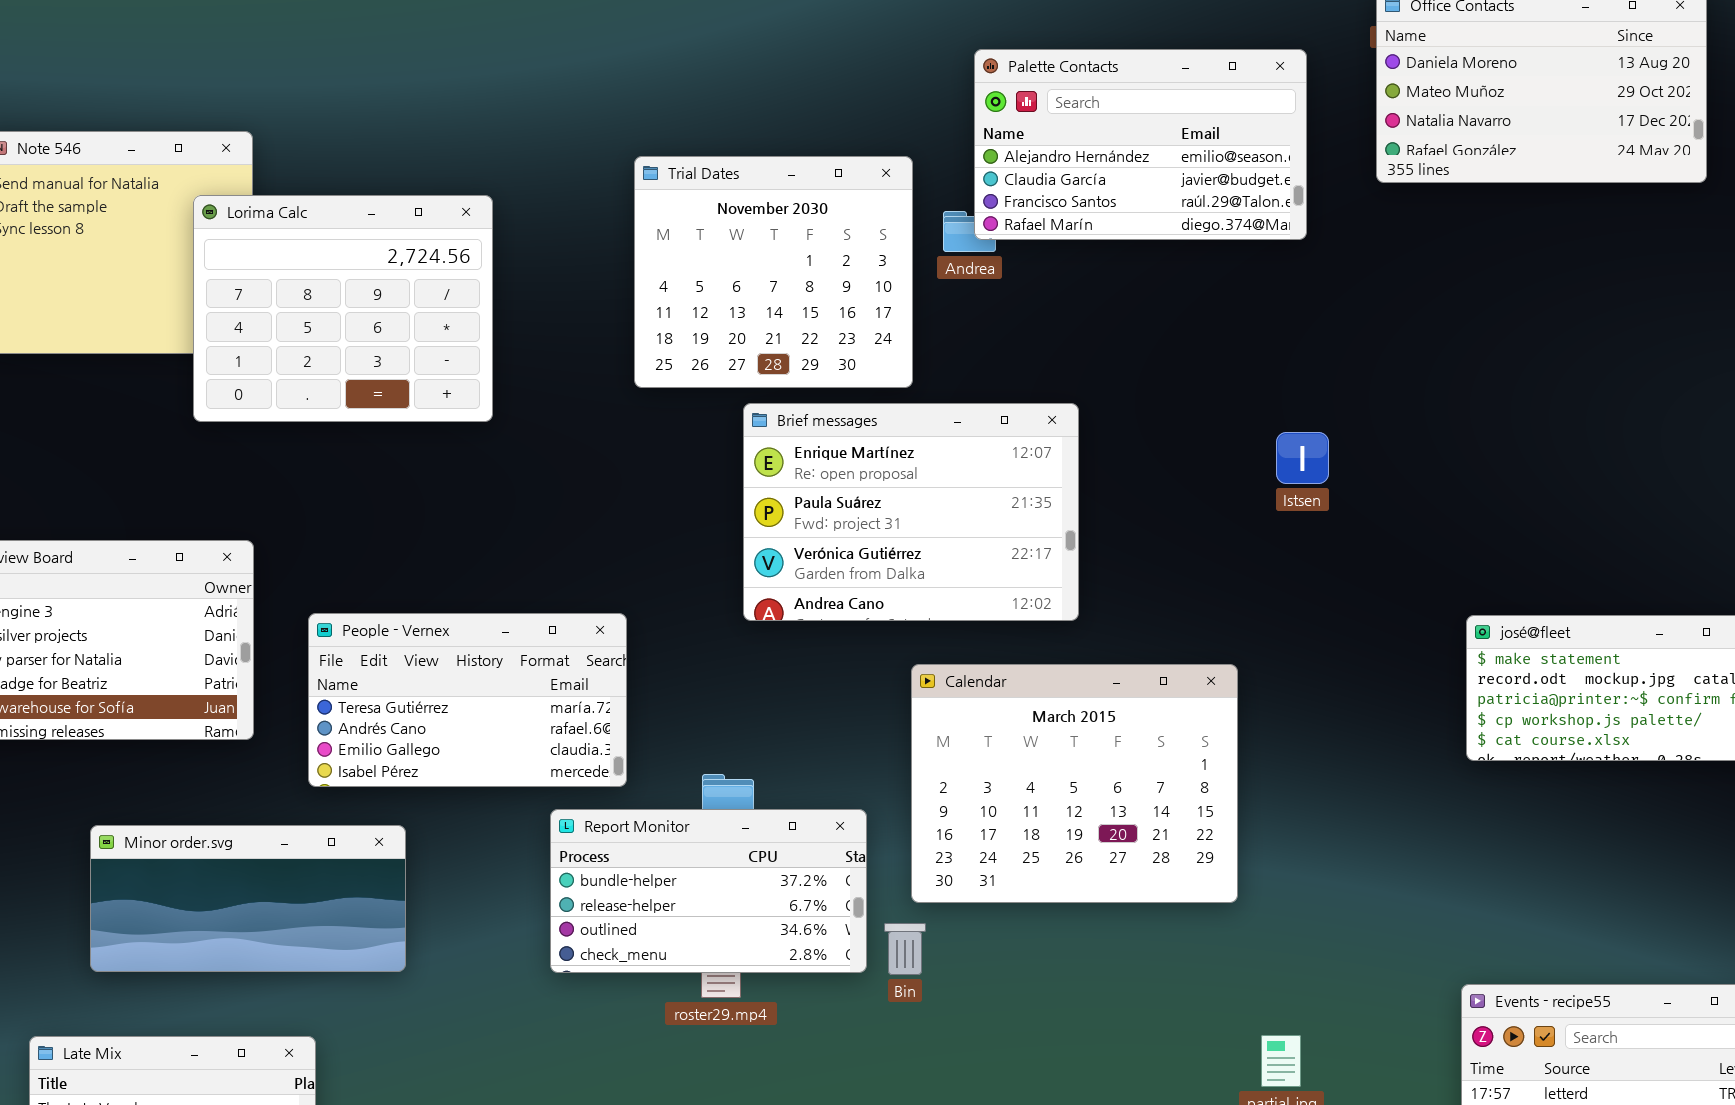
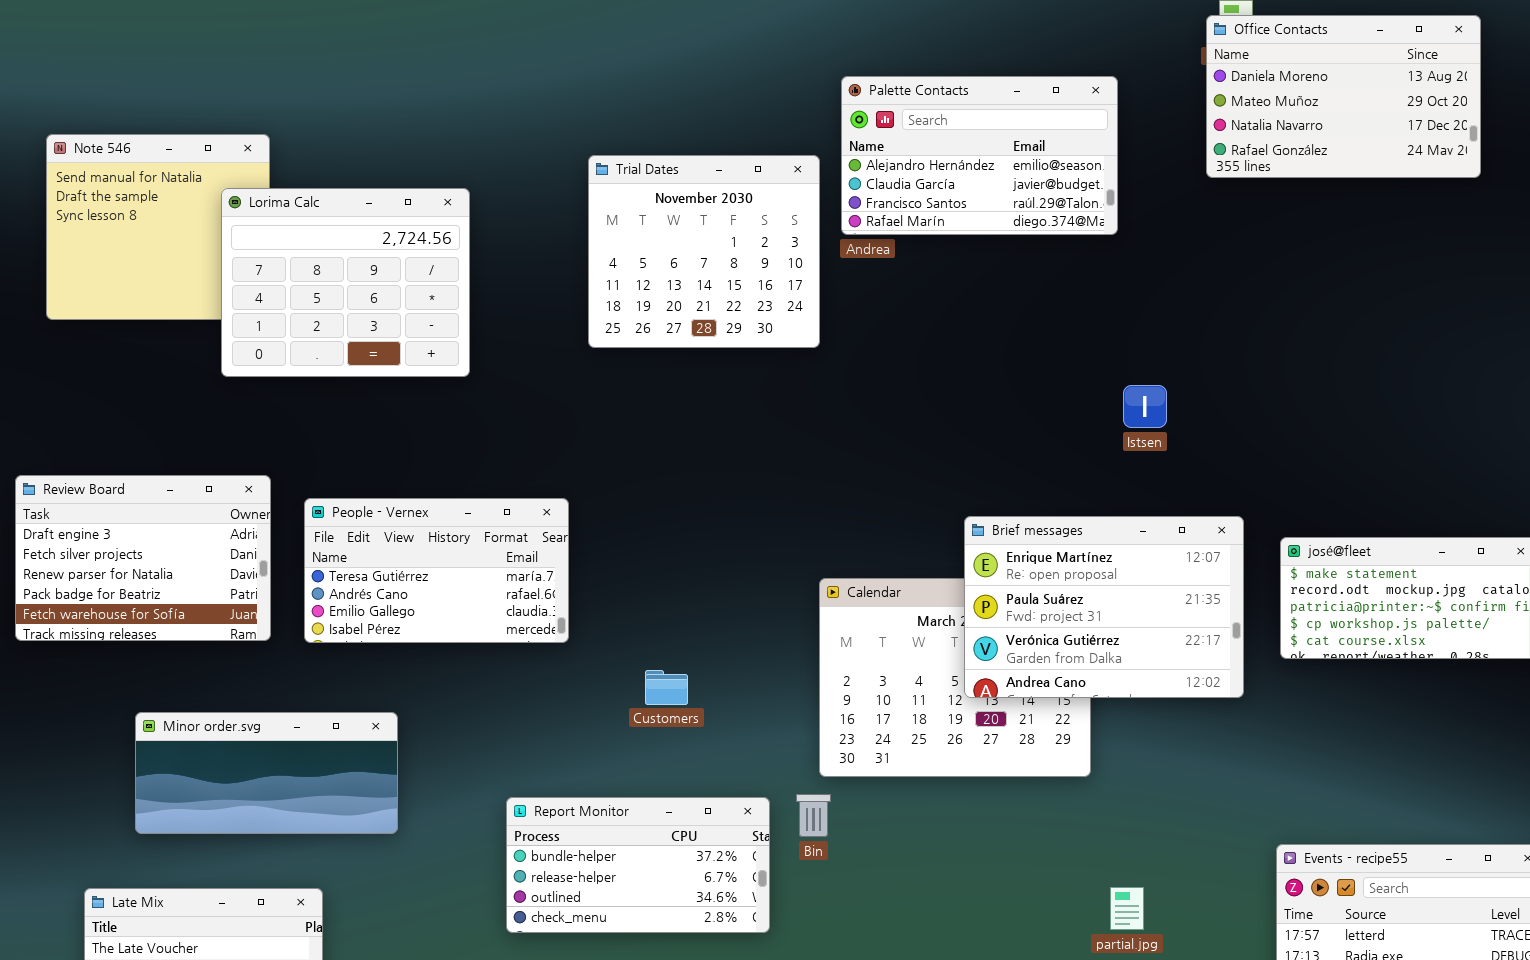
Palette Contacts: [974,49,1307,240] -> [841,76,1118,235], moved
Brief messages: [743,403,1079,621] -> [964,516,1244,698], moved
People - Vernex: [308,613,627,787] -> [304,498,569,643], moved
Report Monitor: [550,809,867,973] -> [506,797,770,933], moved

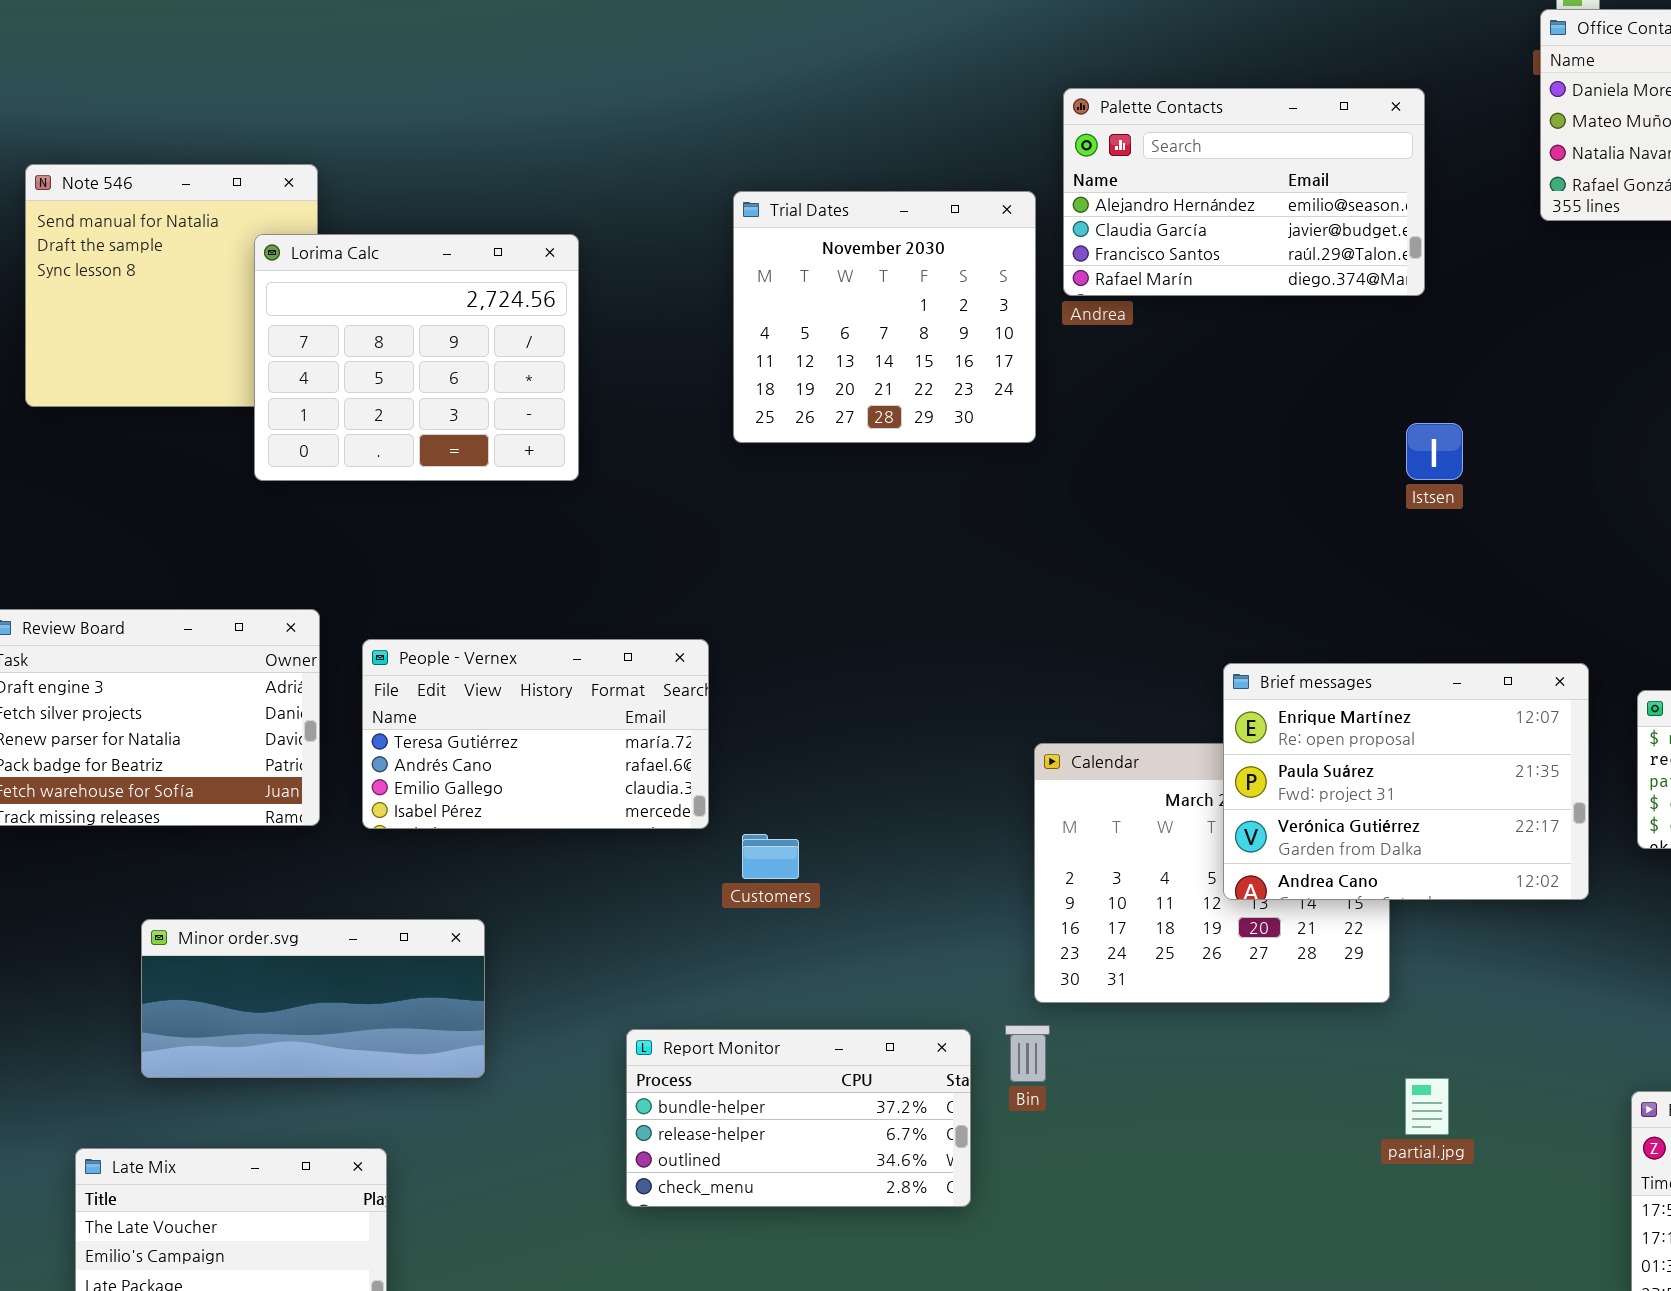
Istsen: [1123,385,1167,428] -> [1406,423,1463,480], moved
Customers: [645,670,688,705] -> [742,834,799,879], moved
partial.jpg: [1110,887,1144,930] -> [1405,1078,1449,1135], moved

